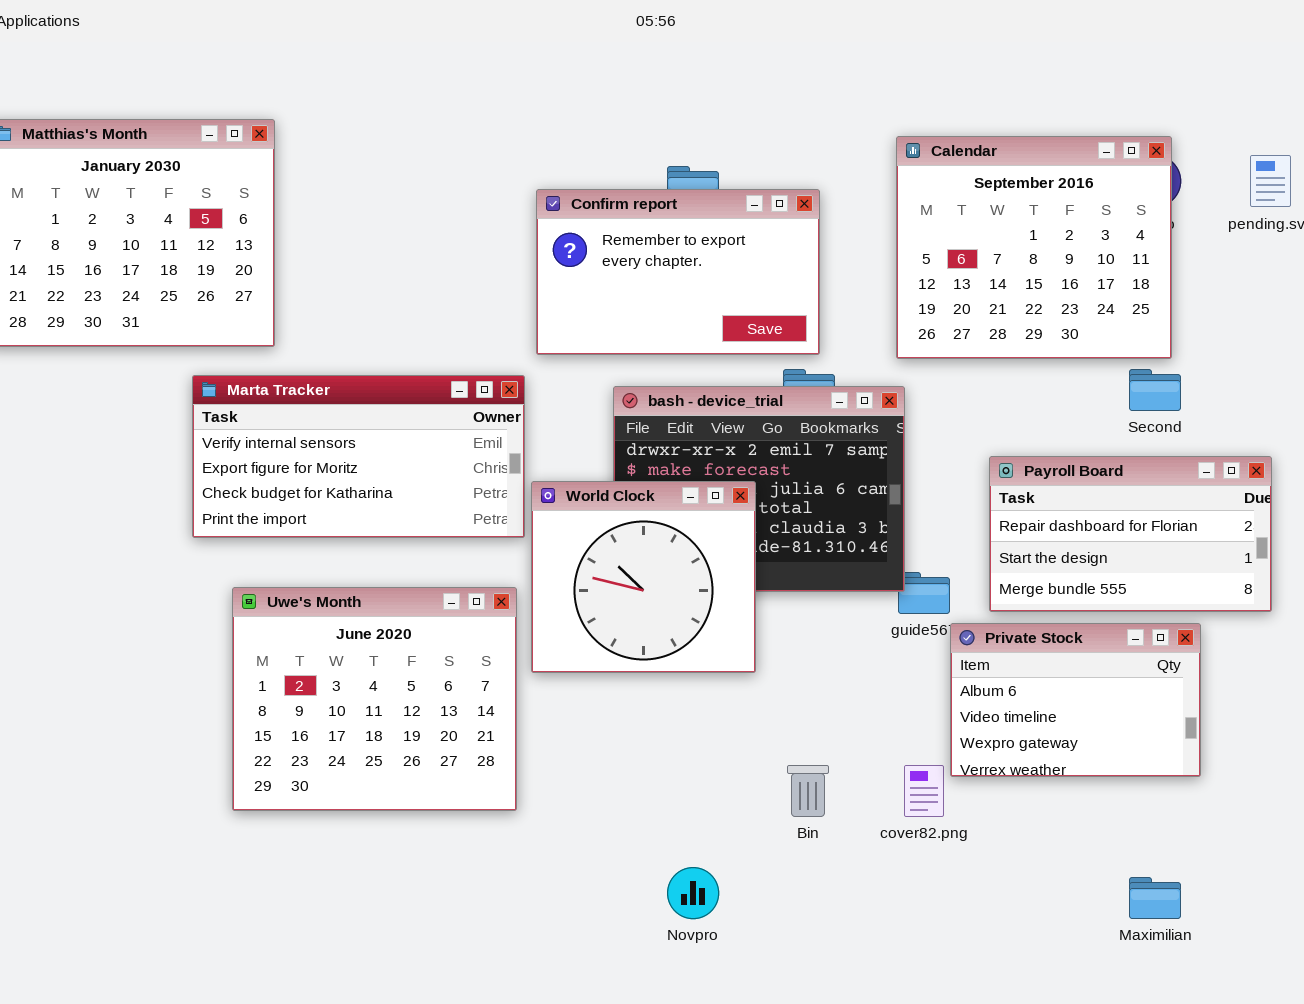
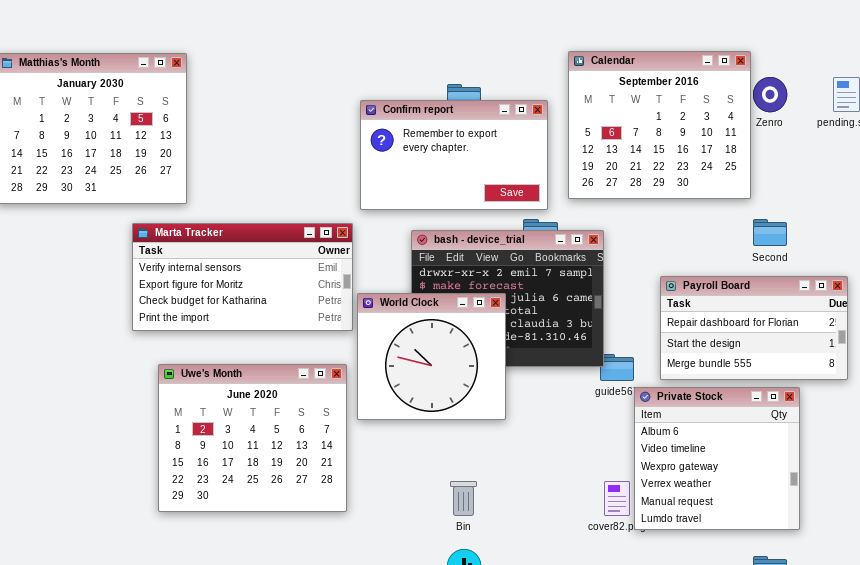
Calendar: [896,136,1172,359] -> [568,51,751,199], moved
Private Stock: [950,623,1201,777] -> [634,387,800,530], resized
Bin: [787,765,829,817] -> [450,481,477,516], moved

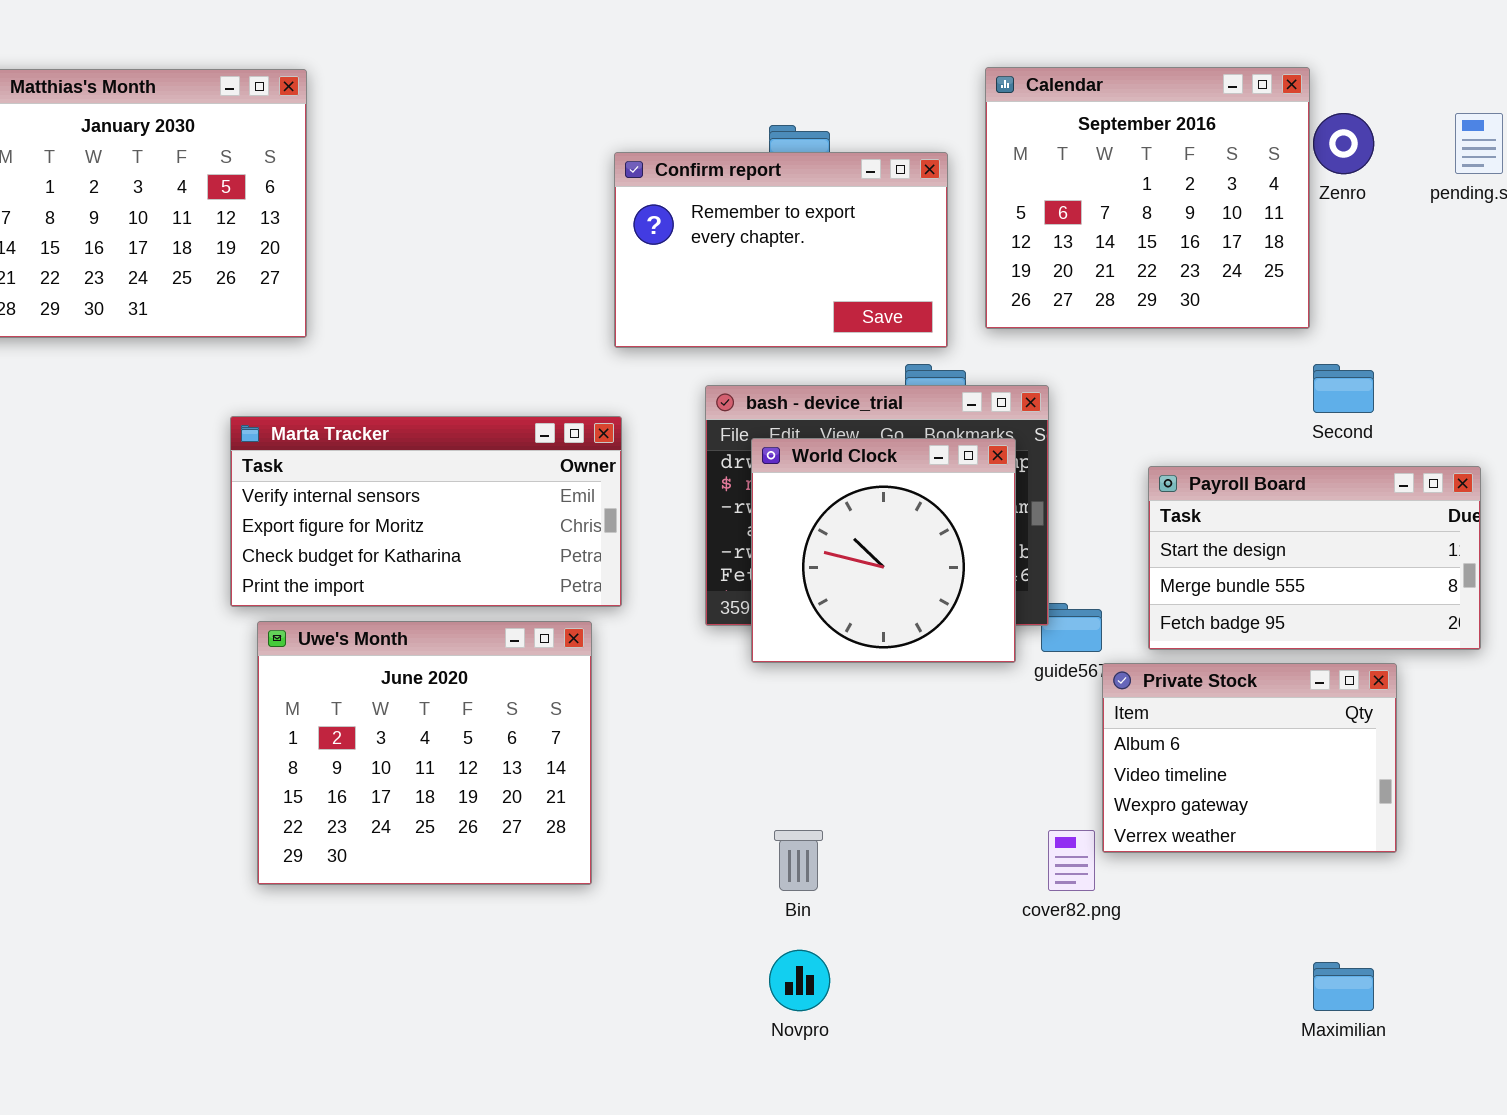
Marta Tracker: [132,223,353,331] -> [230,416,622,607], moved
Payroll Board: [660,276,848,380] -> [1148,466,1481,650], scrolled down 1 row
World Clock: [357,293,506,420] -> [751,438,1016,663], moved
Private Stock: [634,387,800,530] -> [1102,663,1397,853], resized

